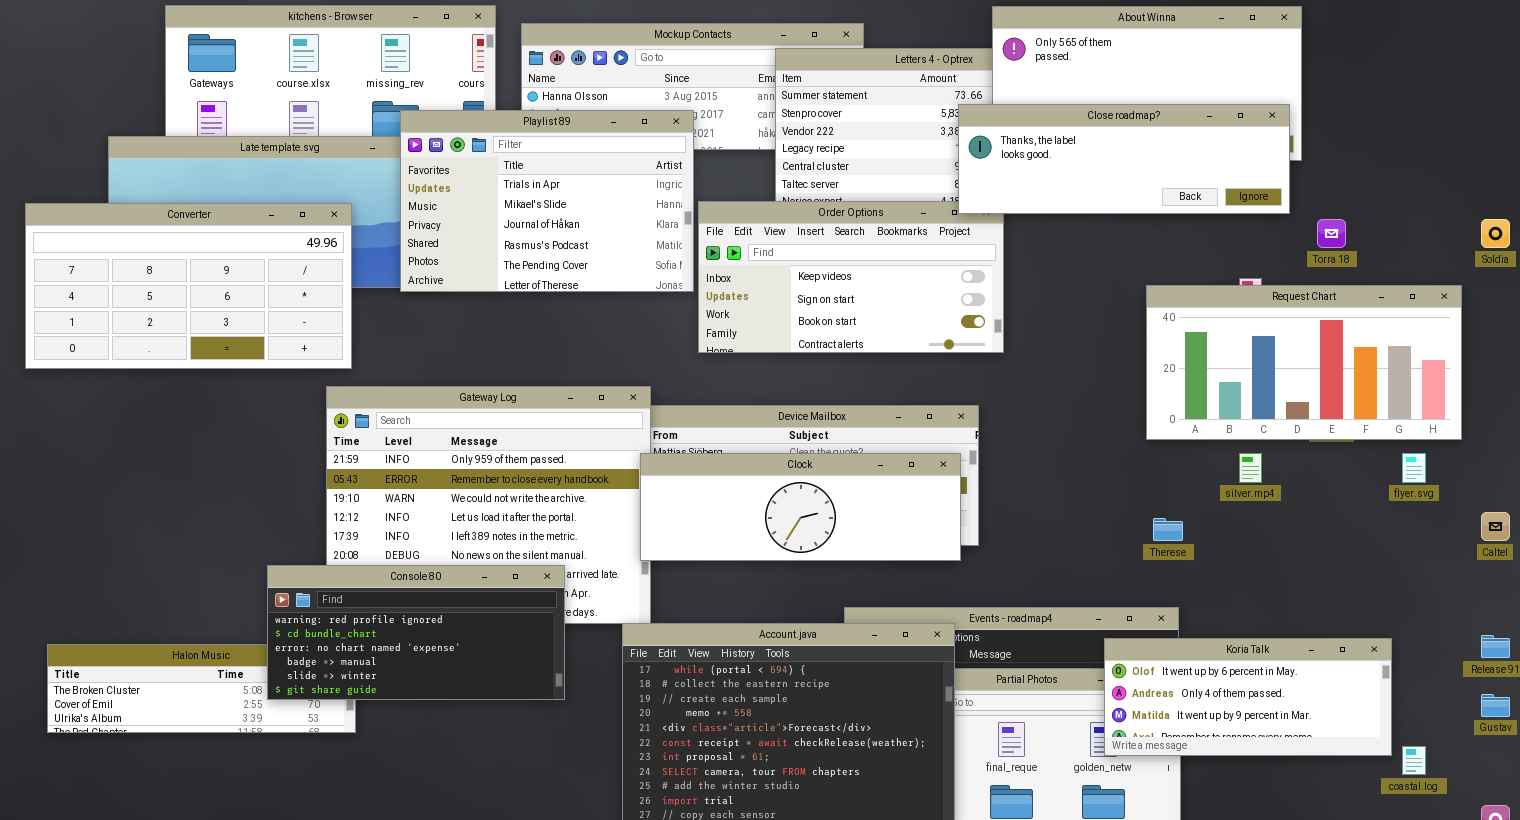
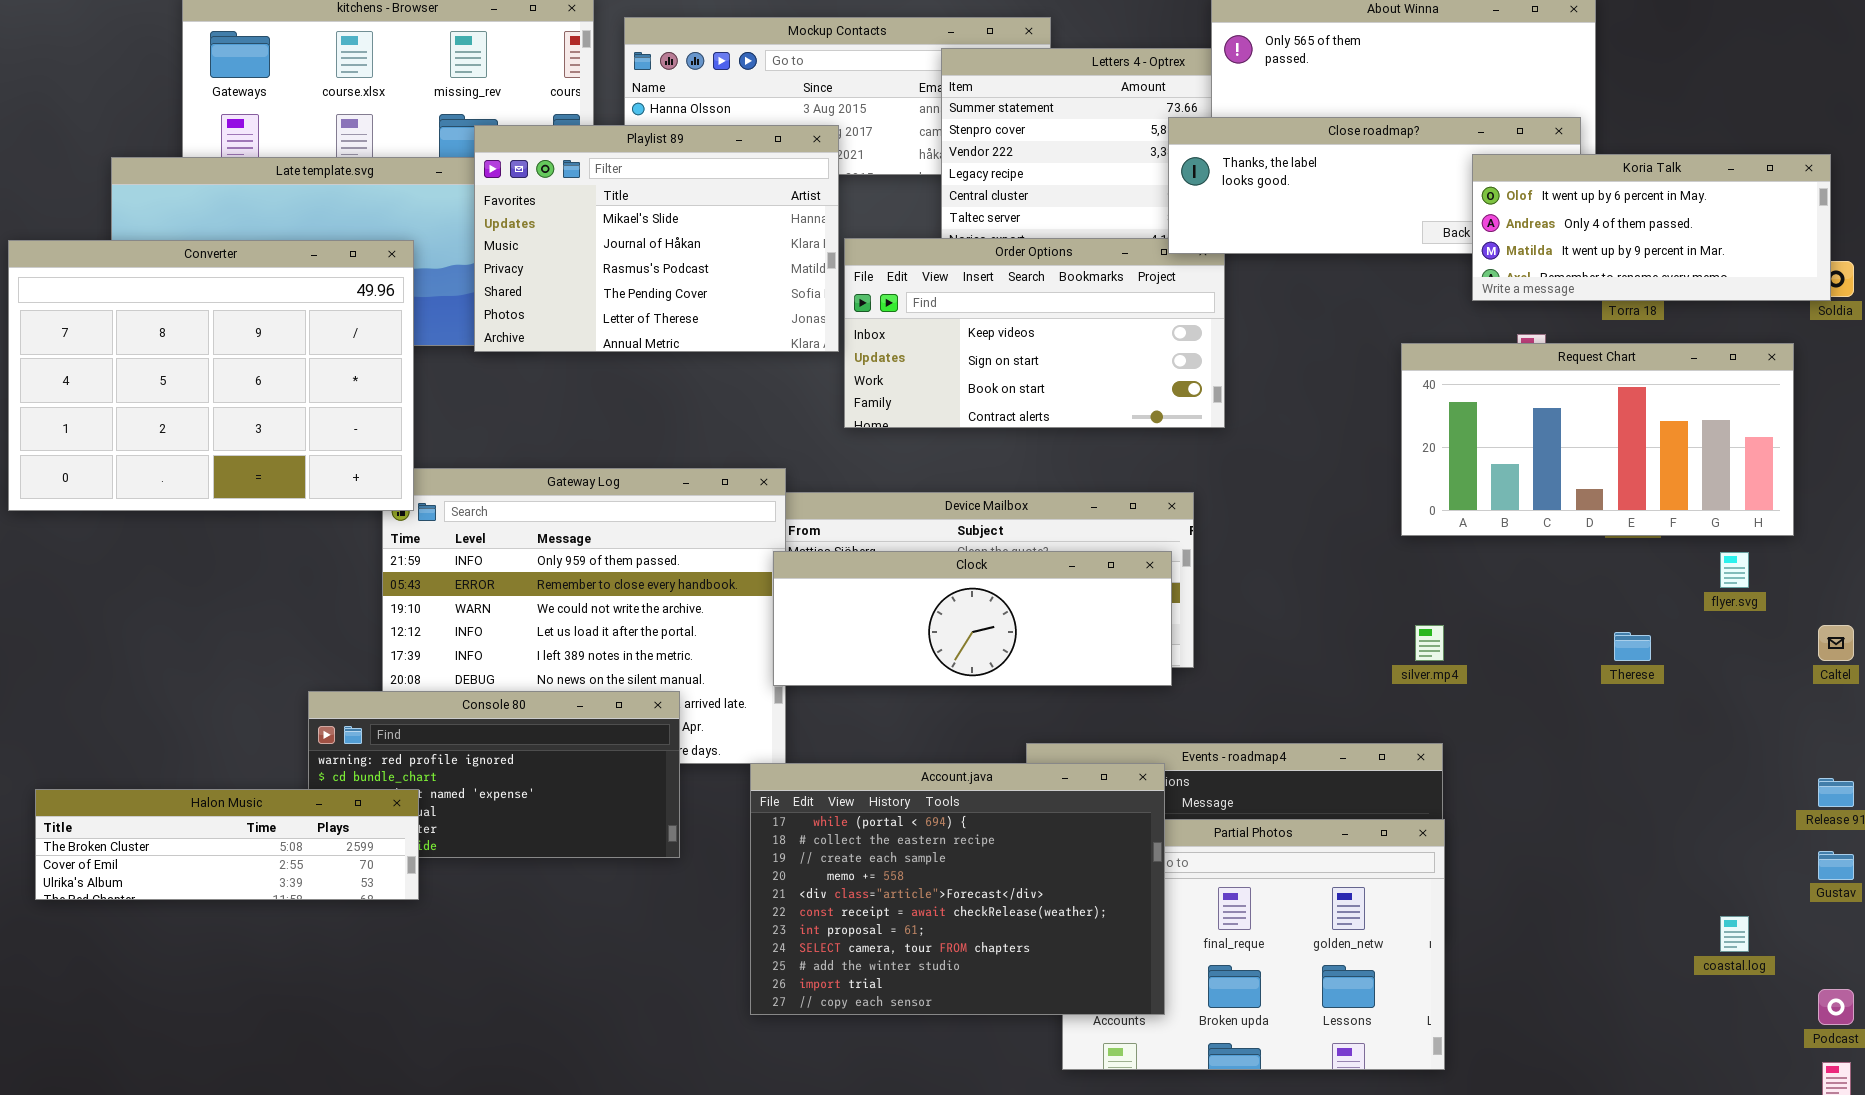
Playlist 89: [400,110,694,292] -> [474,125,839,352], scrolled down 1 row
Converter: [25,203,352,369] -> [8,240,414,511], resized
silver.mp4: [1239,453,1262,483] -> [1415,625,1444,661], moved
Therese: [1153,518,1183,541] -> [1614,632,1651,661], moved
Koria Talk: [1104,638,1392,756] -> [1472,154,1831,301], moved
Halon Music: [47,644,356,733] -> [35,789,419,900], raised

